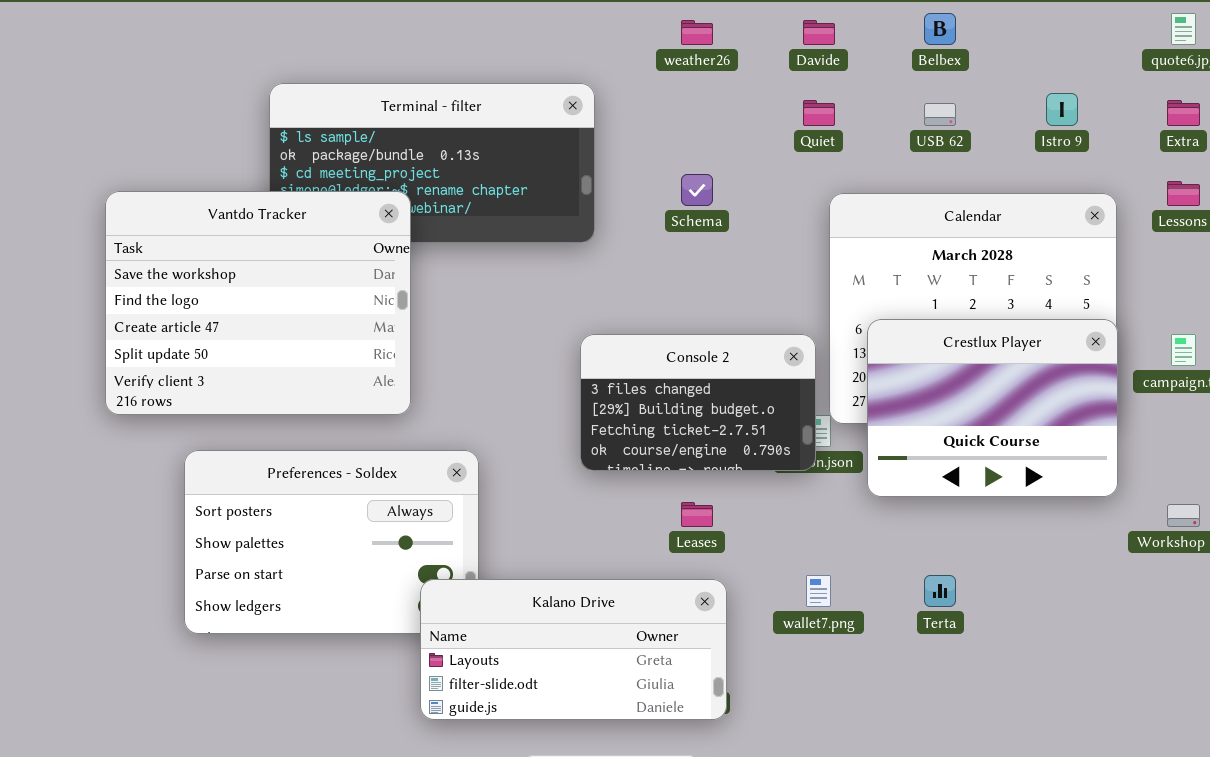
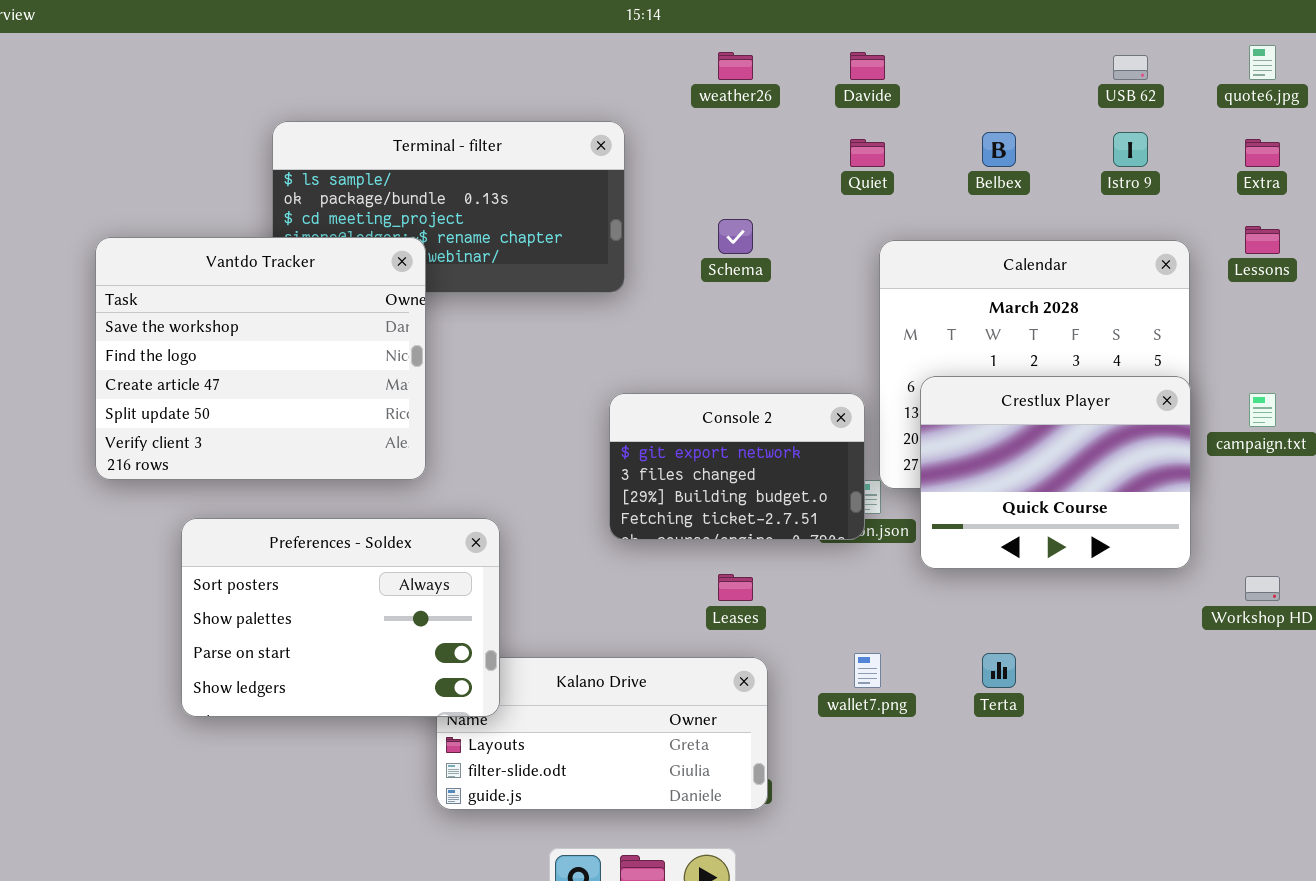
Belbex: [924,13,956,45] -> [982,132,1016,167], moved
USB 62: [924,103,956,126] -> [1113,55,1148,80], moved
Console 2: [580,334,816,471] -> [609,393,865,540], scrolled up 1 row
Preferences - Soldex: [184,450,479,634] -> [181,518,500,717], raised

